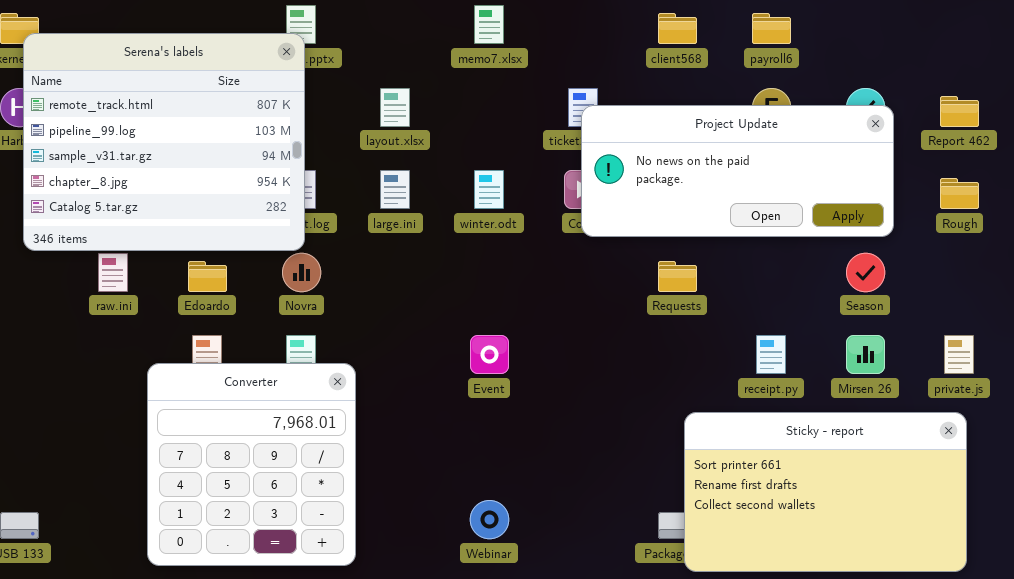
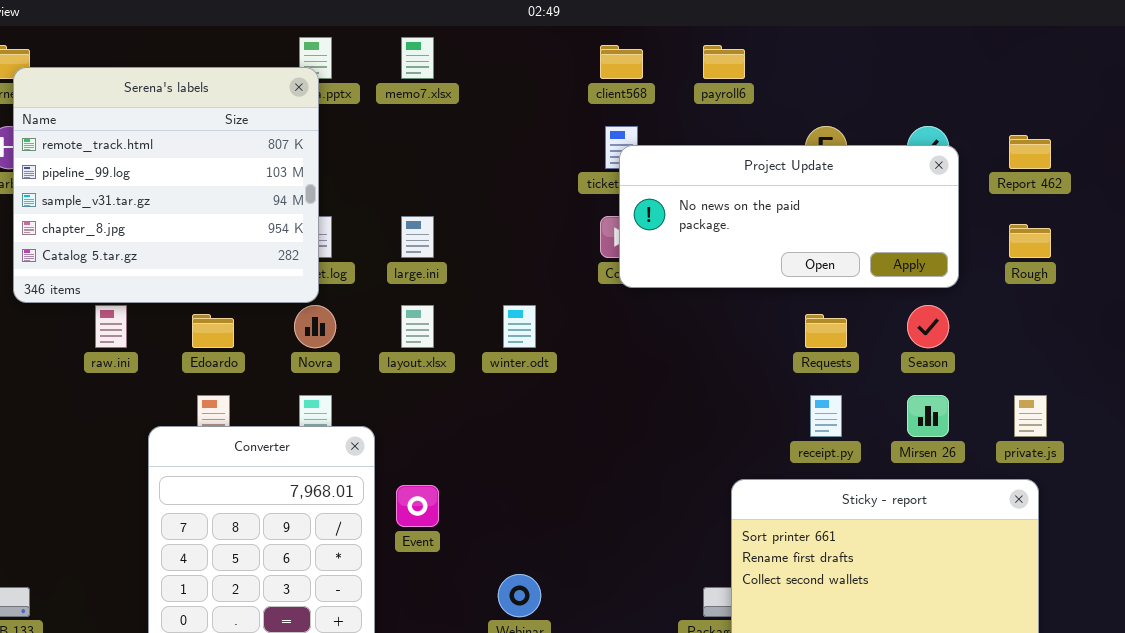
memo7.xlsx: [474,5,504,44] -> [401,37,434,79], moved
client568: [658,13,697,44] -> [600,45,643,79], moved
payroll6: [752,13,791,44] -> [703,45,745,79], moved
layout.xlsx: [380,88,410,127] -> [401,305,434,348], moved
winter.odt: [474,170,504,209] -> [503,305,536,348], moved
Requests: [658,261,697,292] -> [805,314,847,348], moved
Event: [470,335,509,374] -> [396,485,439,527], moved

